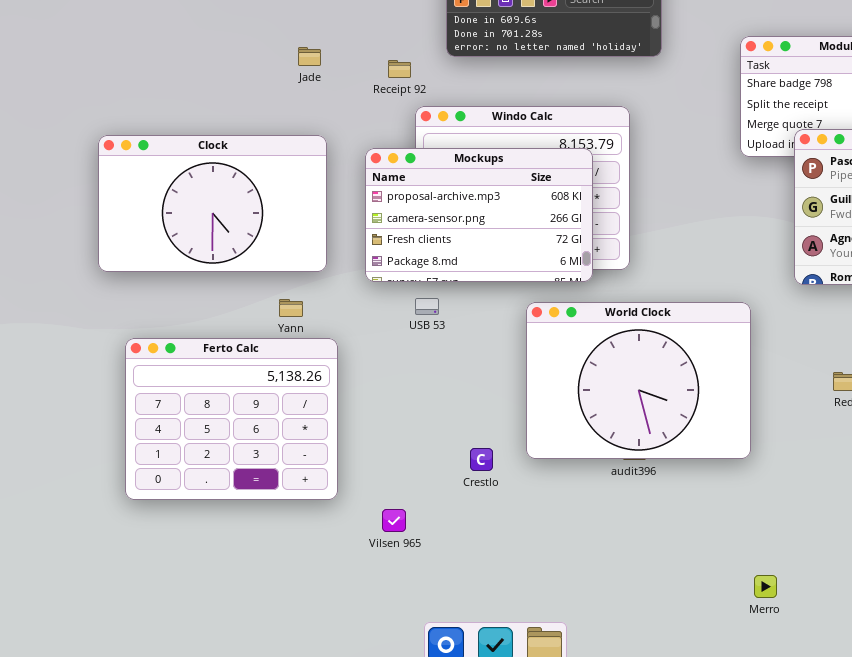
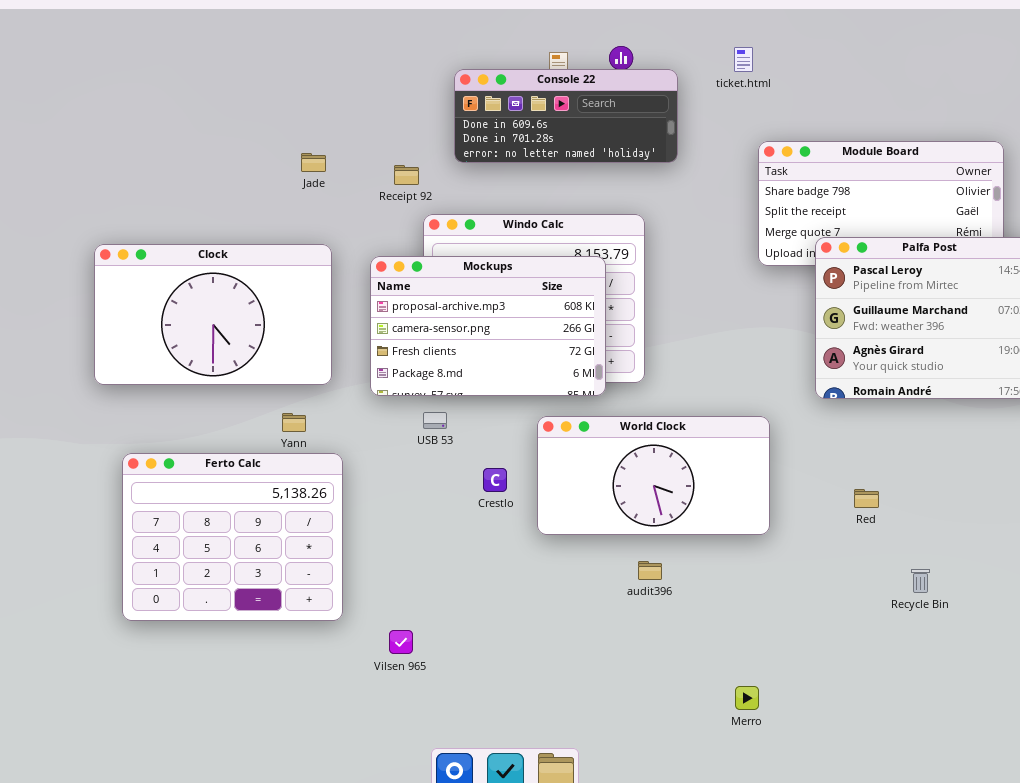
World Clock: [526,302,751,459] -> [537,416,770,535], resized
Crestlo: [470,448,493,471] -> [483,468,507,492], moved
Merro: [754,575,777,598] -> [735,686,759,710], moved

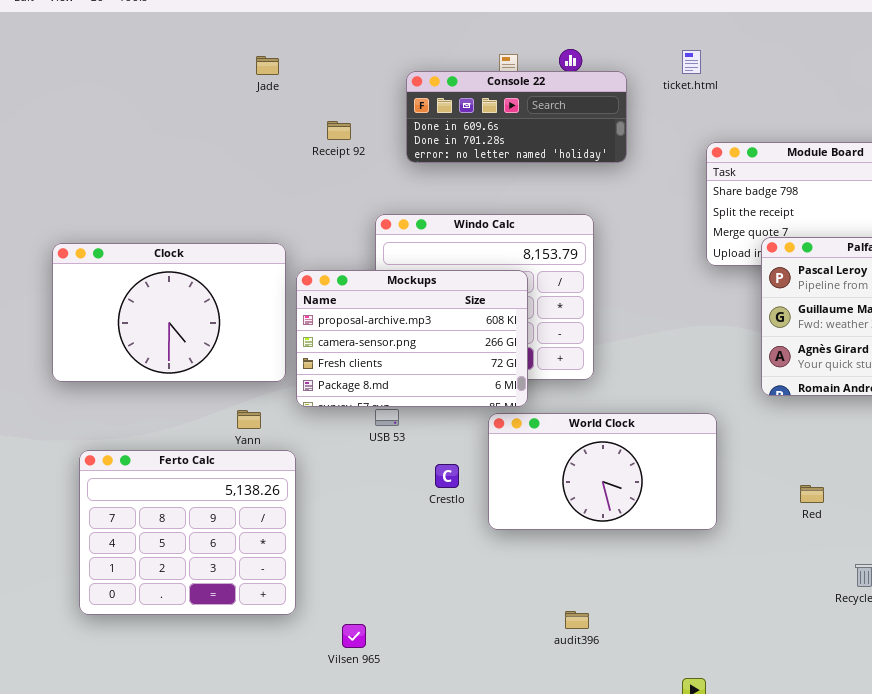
Jade: [301,153,326,172] -> [256,56,279,75], moved
Receipt 92: [394,165,419,185] -> [327,121,351,140], moved
Mockups: [370,256,606,396] -> [296,270,528,407], moved
audit396: [638,561,662,580] -> [565,611,589,629], moved

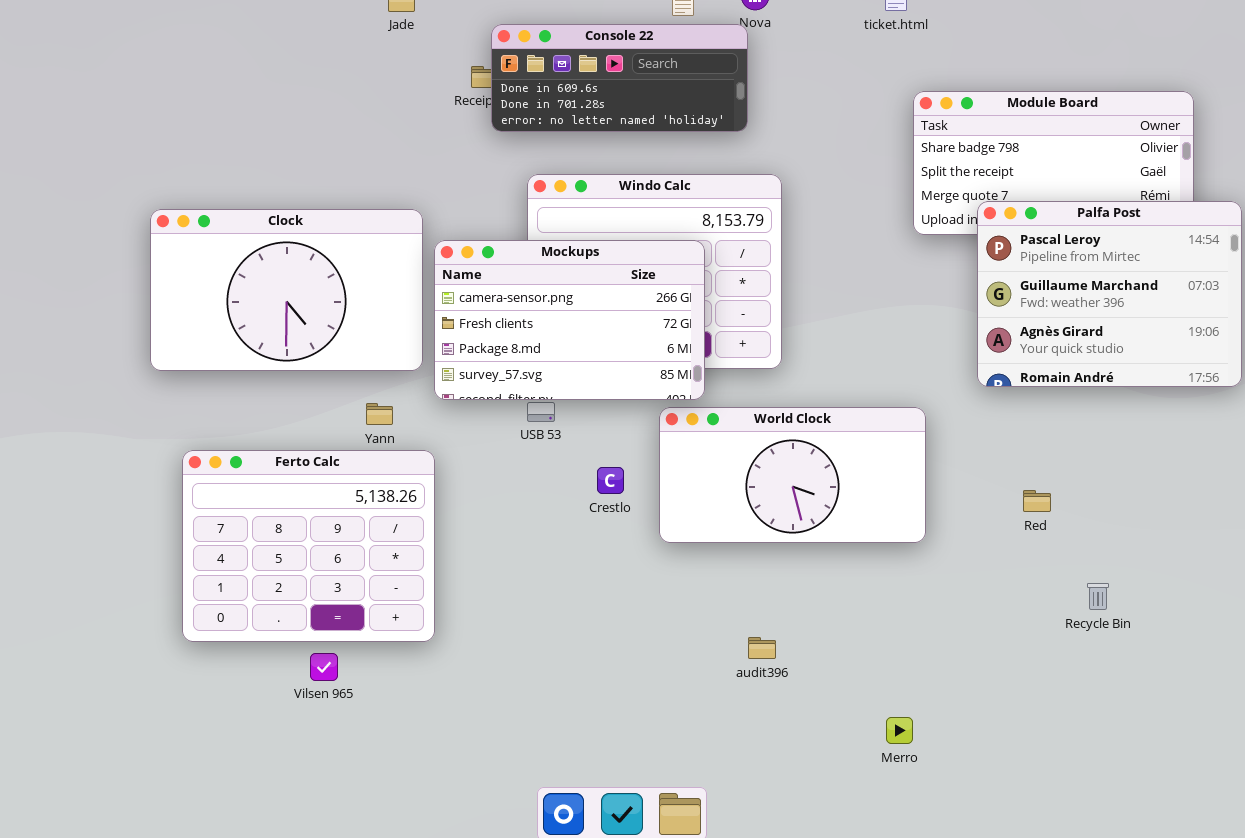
Console 22: [406,71,627,163] -> [491,24,748,132], moved
Mockups: [296,270,528,407] -> [434,240,705,400], scrolled down 1 row
Vilsen 965: [342,624,366,648] -> [310,653,338,681], moved

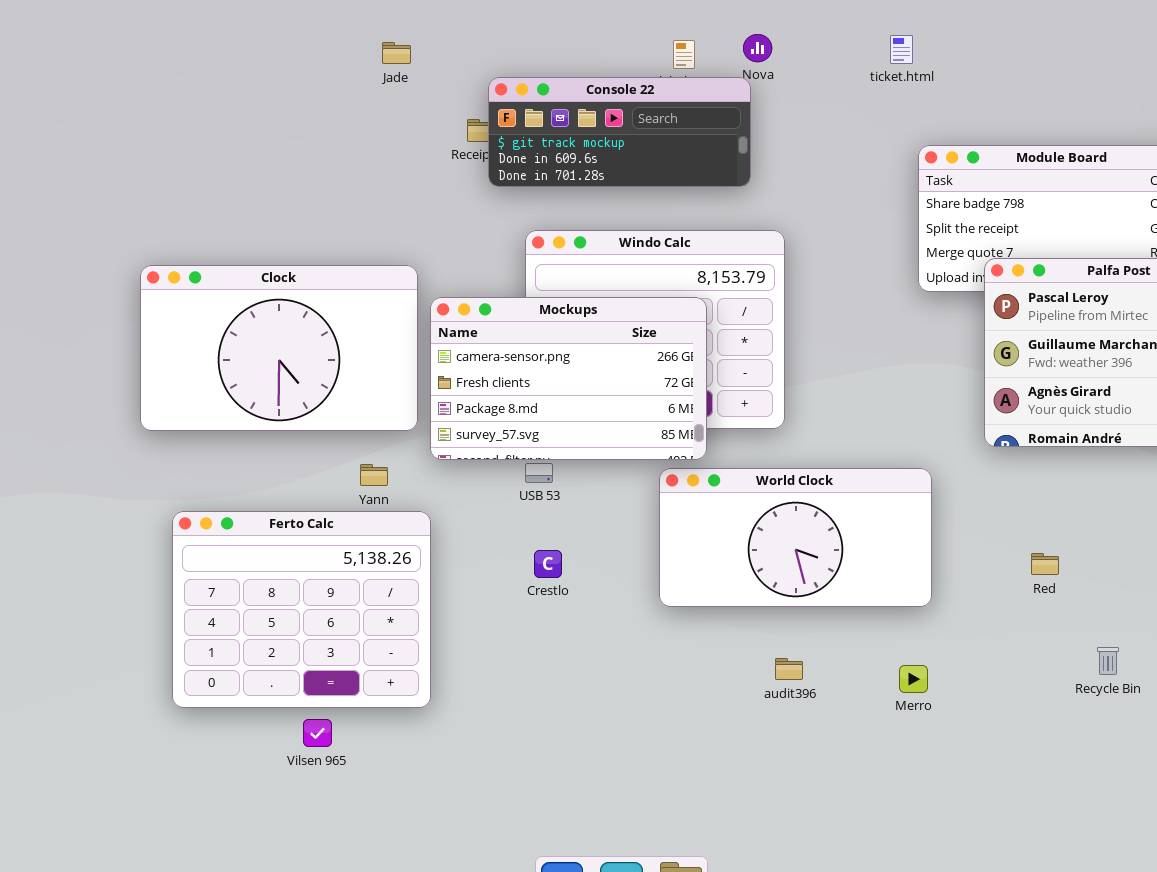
Console 22: [491,24,748,132] -> [488,77,751,187], scrolled up 1 row
Crestlo: [597,467,624,494] -> [534,550,562,578], moved
audit396: [748,637,776,659] -> [775,658,803,680], moved
Merro: [886,717,913,744] -> [899,665,928,693], moved

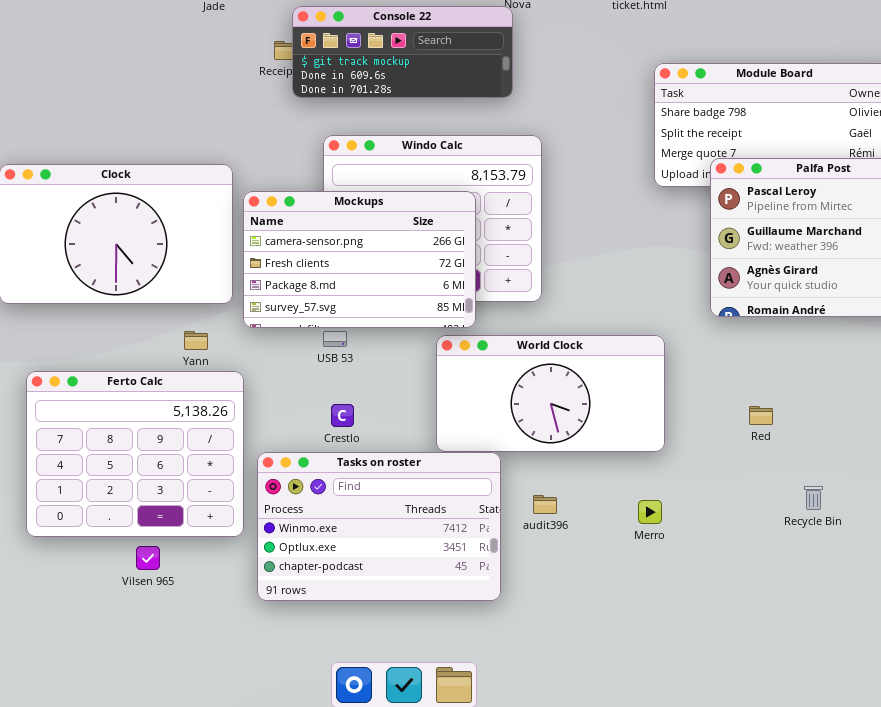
Tasks on roster: none -> [257,452,501,601], opened

